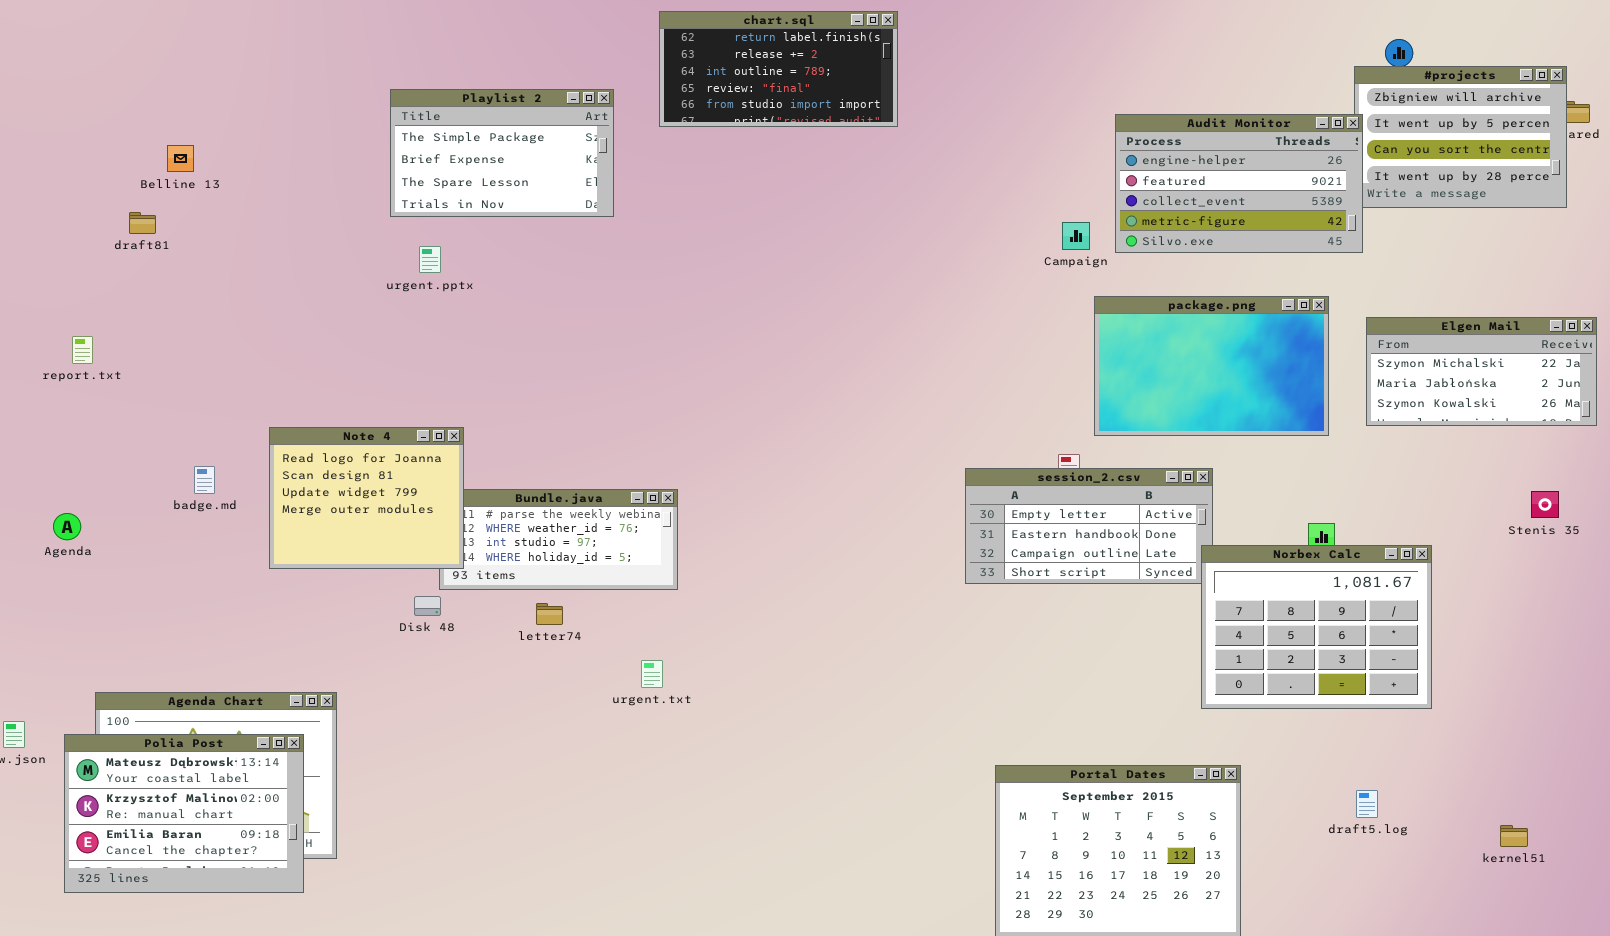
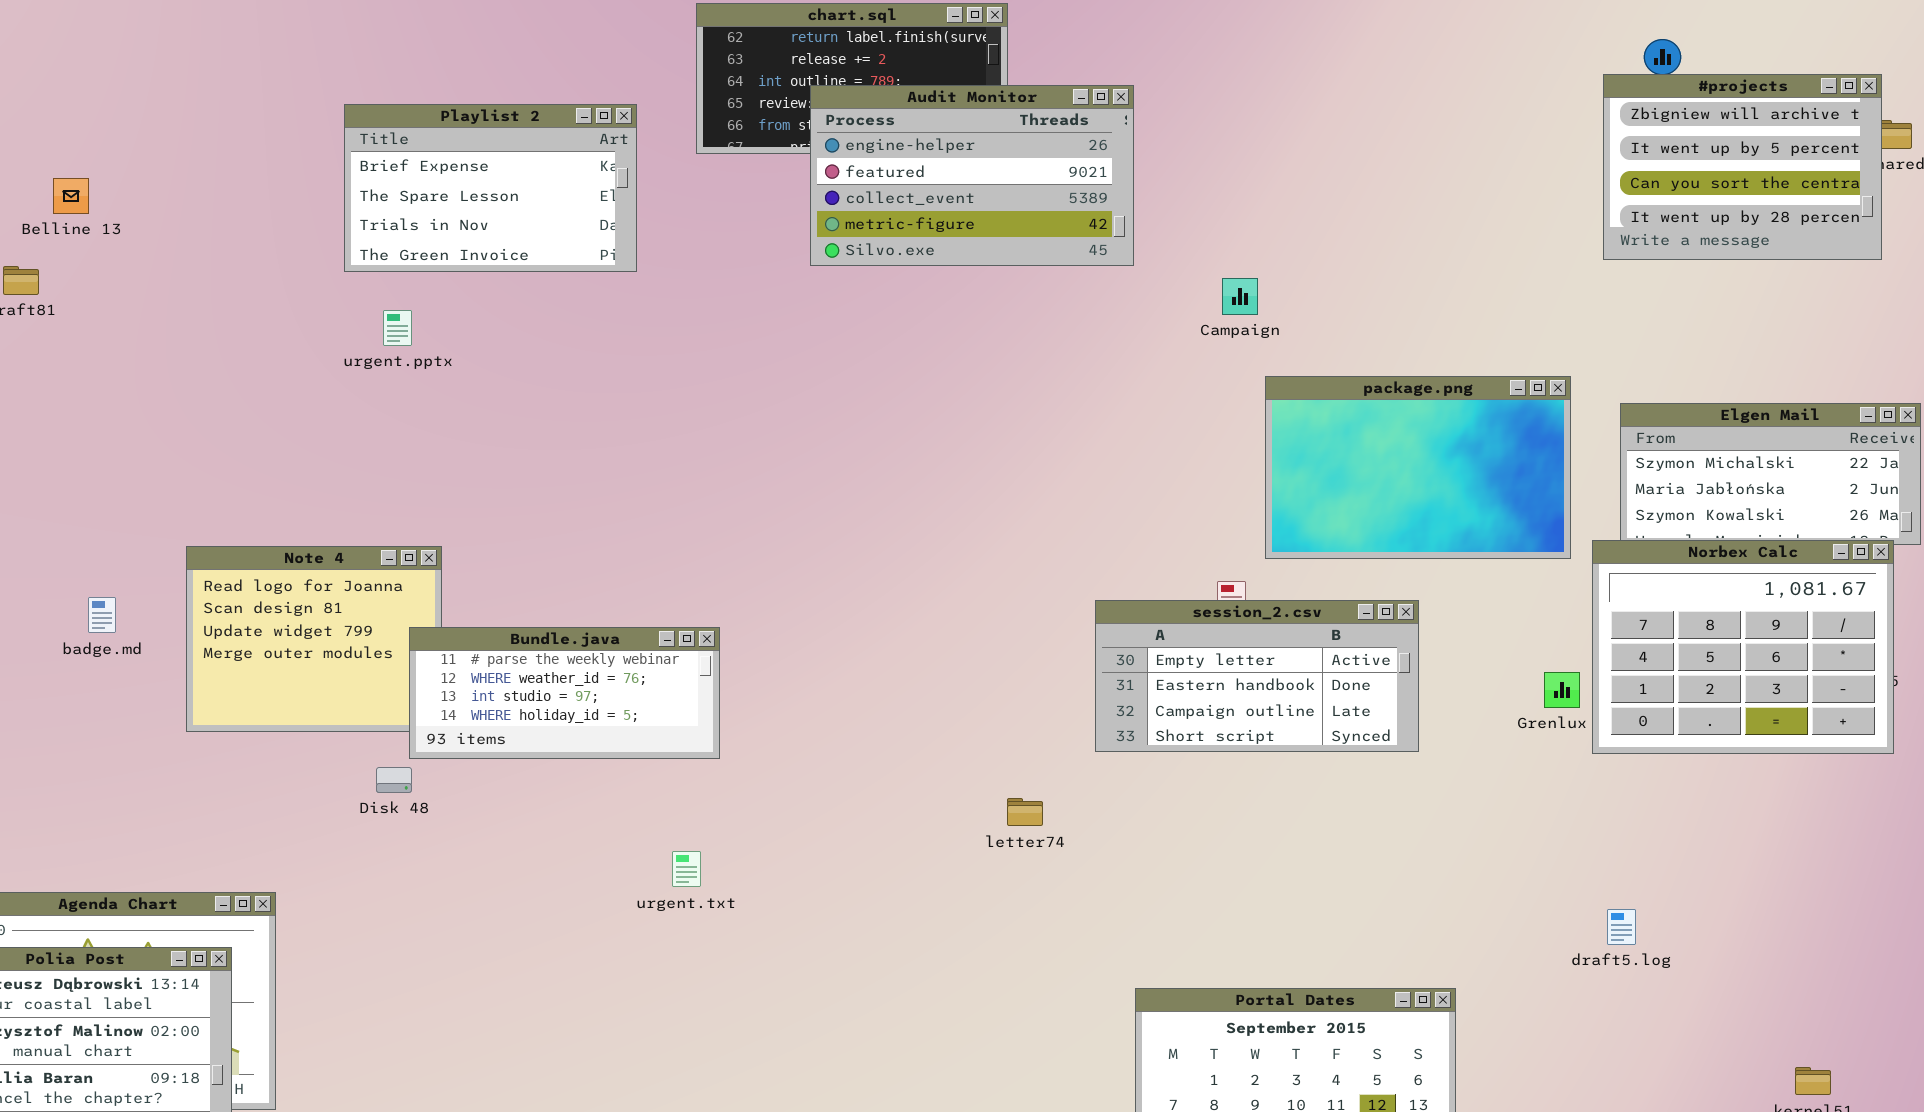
Playlist 2: [390,89,614,217] -> [344,104,637,272], scrolled down 1 row
Audit Monitor: [1115,114,1363,253] -> [810,85,1134,266], moved
Bundle.java: [439,489,678,590] -> [409,627,720,759], raised
Norbex Calc: [1201,545,1432,709] -> [1592,540,1894,754], moved
letter74: [536,603,563,625] -> [1007,798,1043,826], moved
draft5.log: [1356,790,1378,818] -> [1607,909,1636,945], moved

